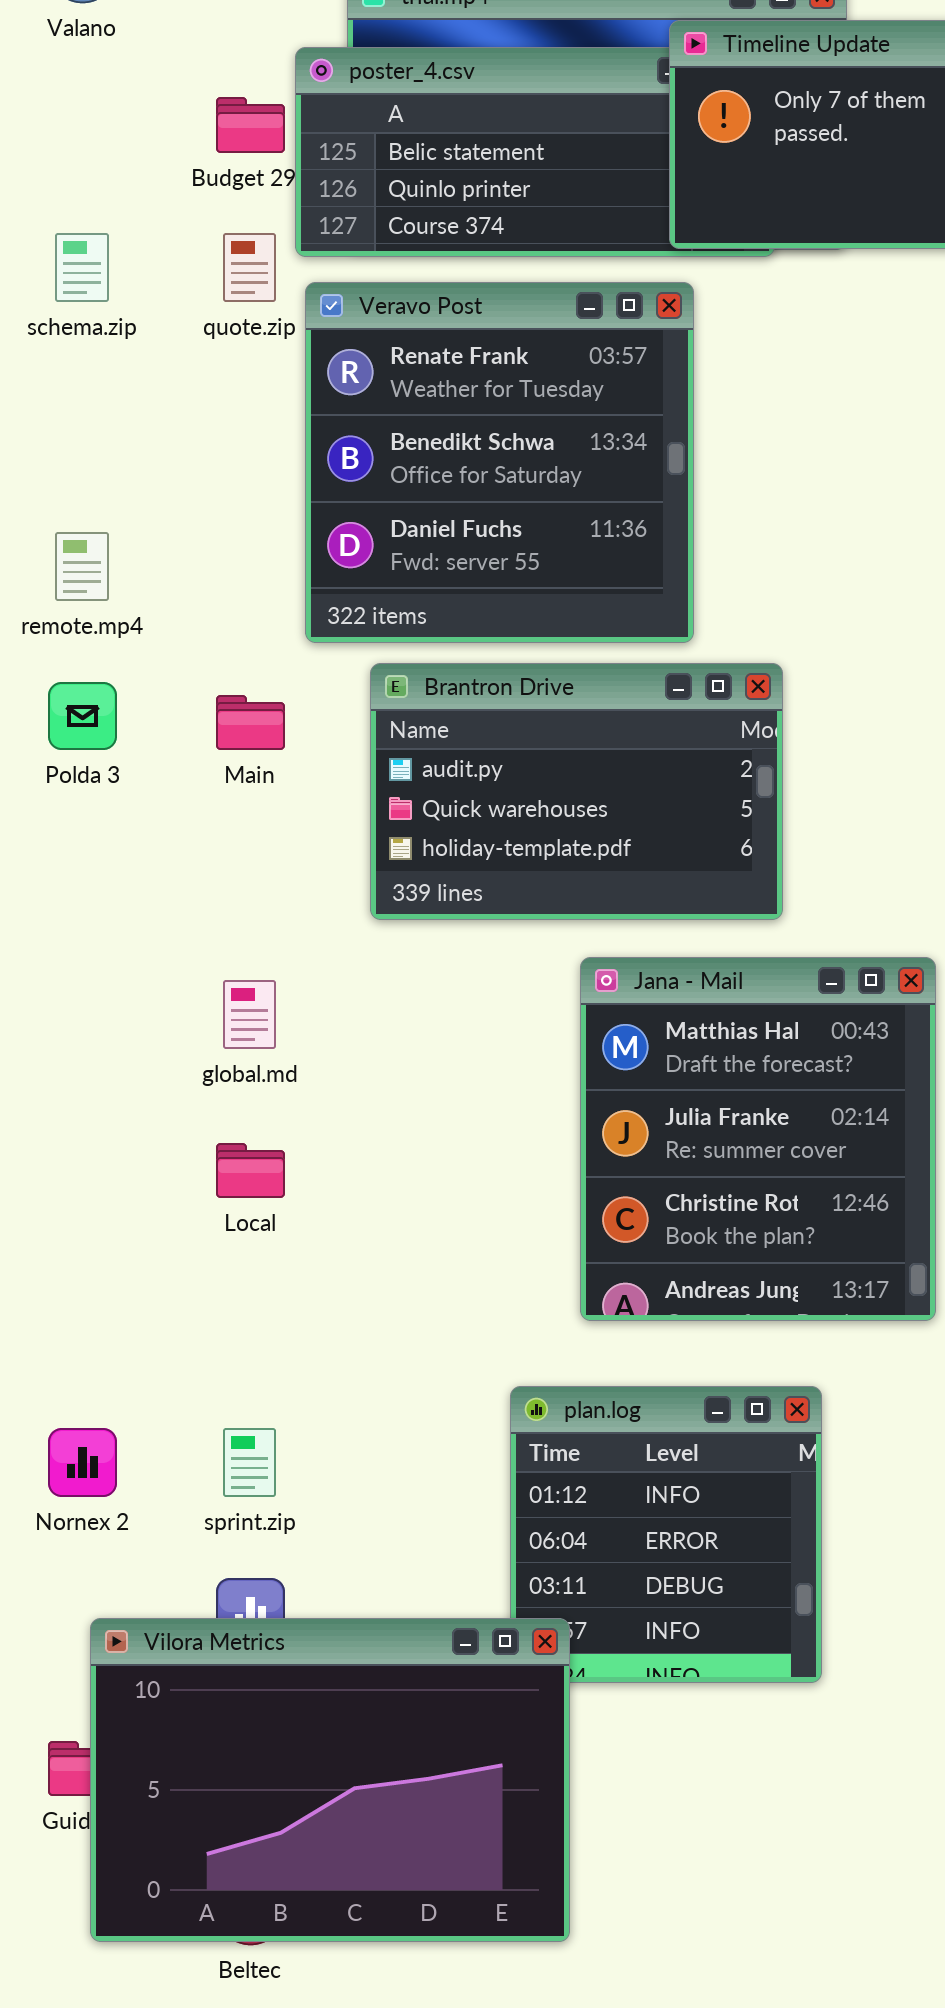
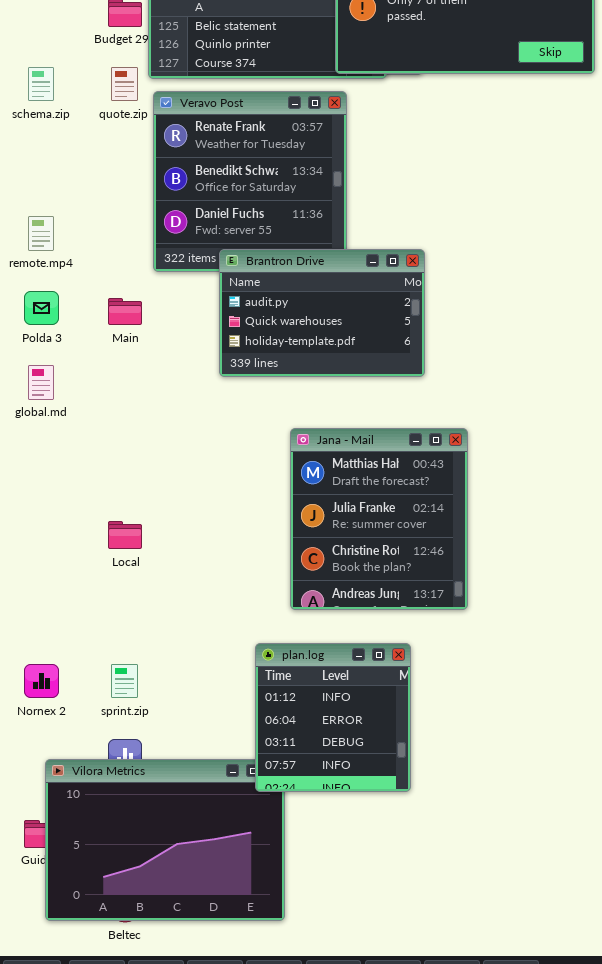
Brantron Drive: [370,663,783,920] -> [219,249,425,377], moved
global.md: [223,980,276,1049] -> [28,365,54,400], moved
plan.log: [510,1386,822,1683] -> [255,643,411,792], raised

